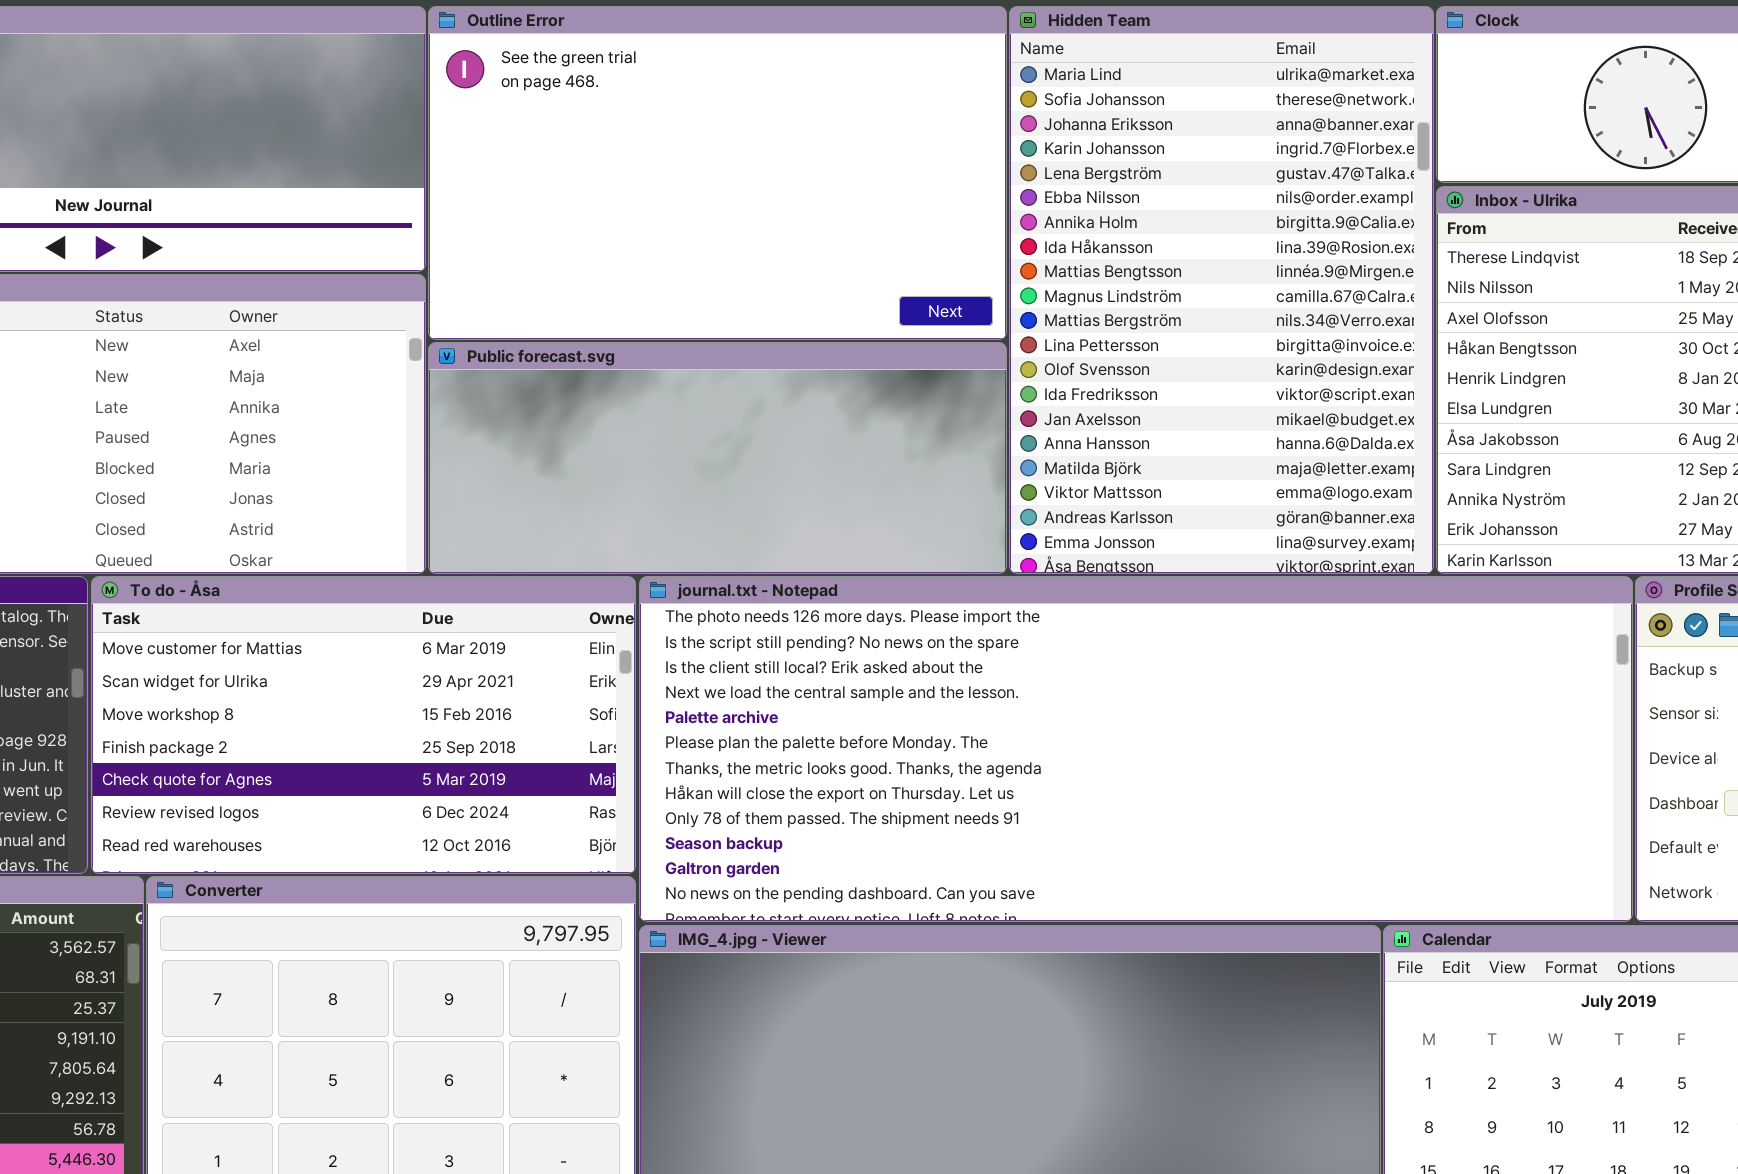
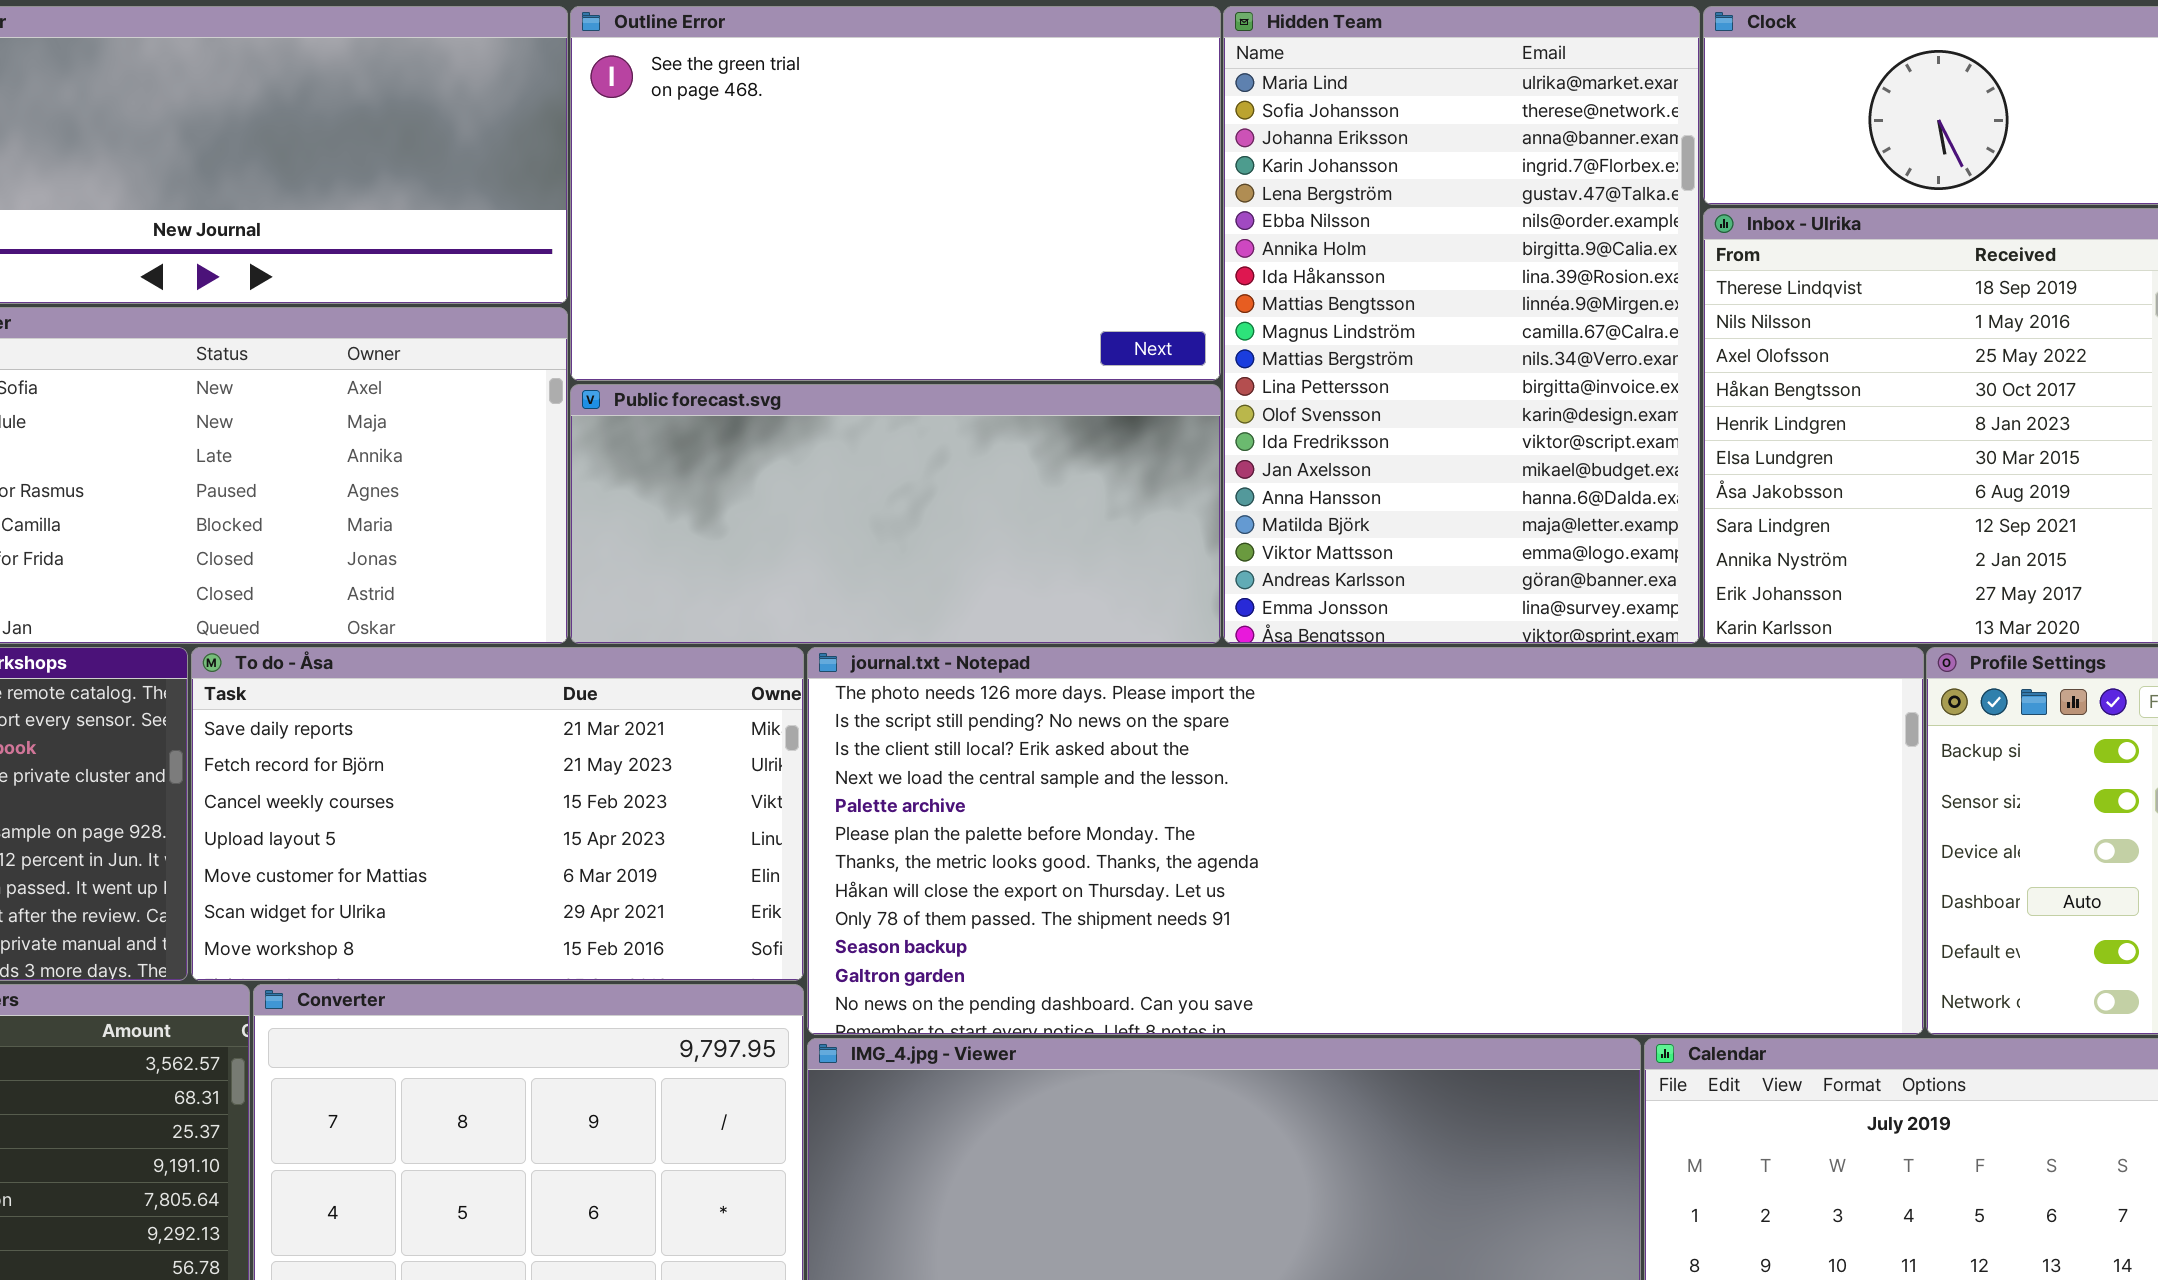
To do - Åsa: [91,576,636,874] -> [191,647,804,981], scrolled up 4 rows

